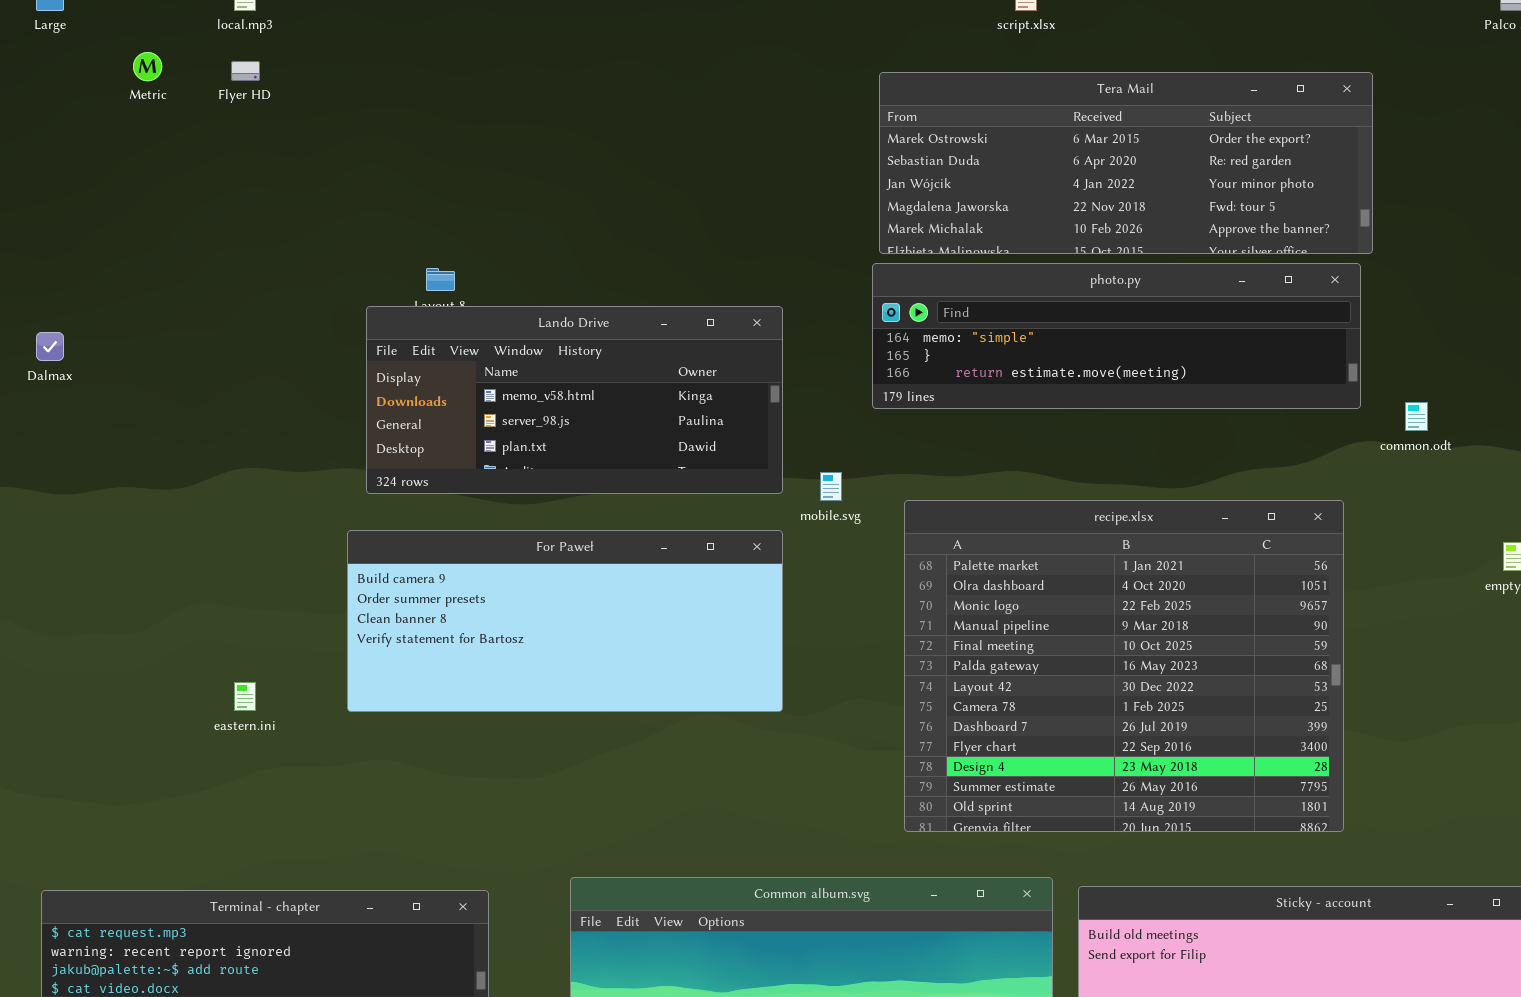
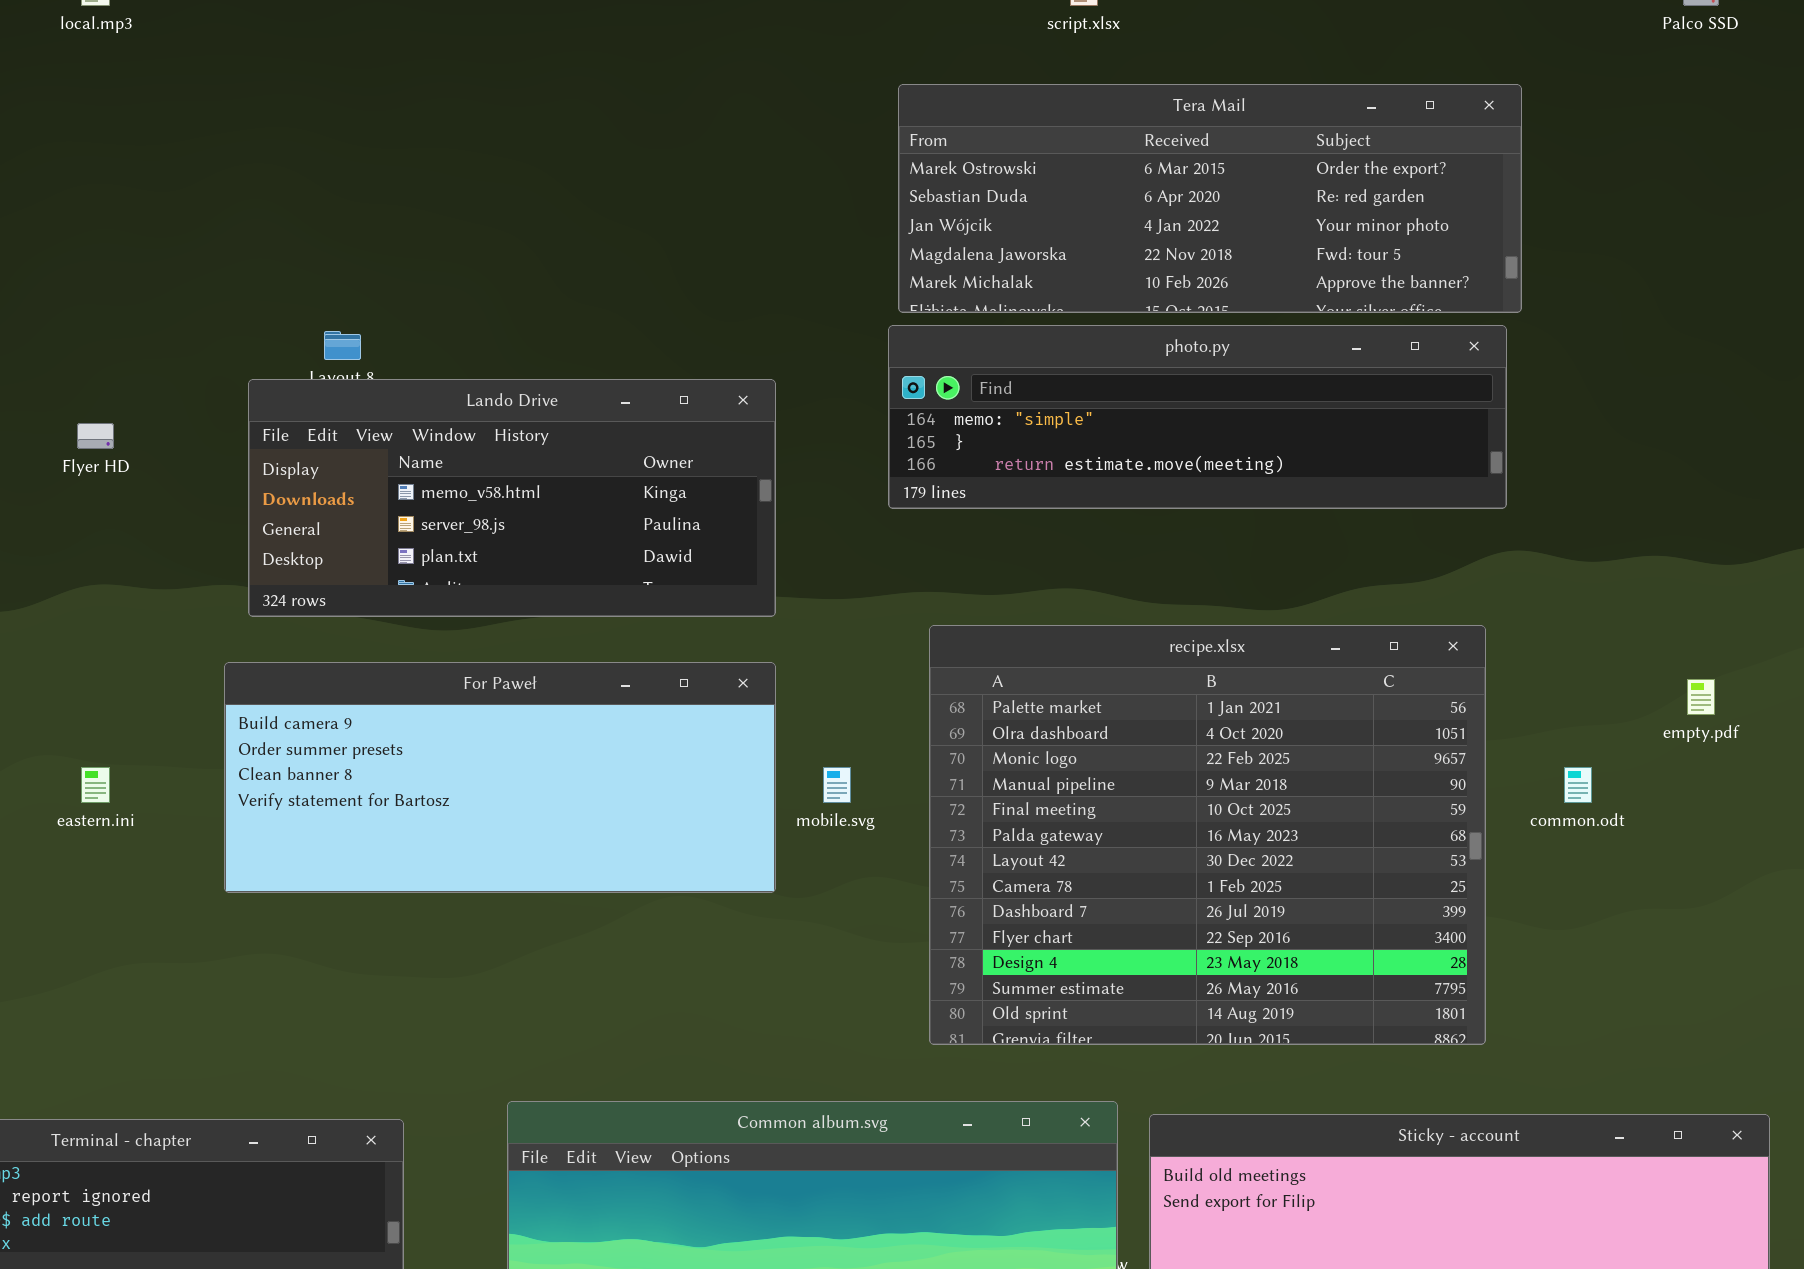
Flyer HD: [231,61,260,81] -> [77,423,114,449], moved
common.odt: [1405,402,1428,431] -> [1564,767,1592,803], moved
mobile.svg: [820,472,842,501] -> [823,767,851,803], moved
eastern.ini: [234,682,256,711] -> [81,767,110,803], moved

